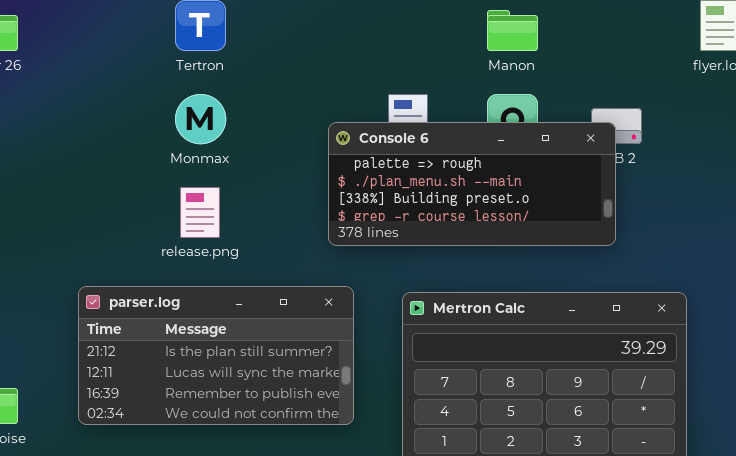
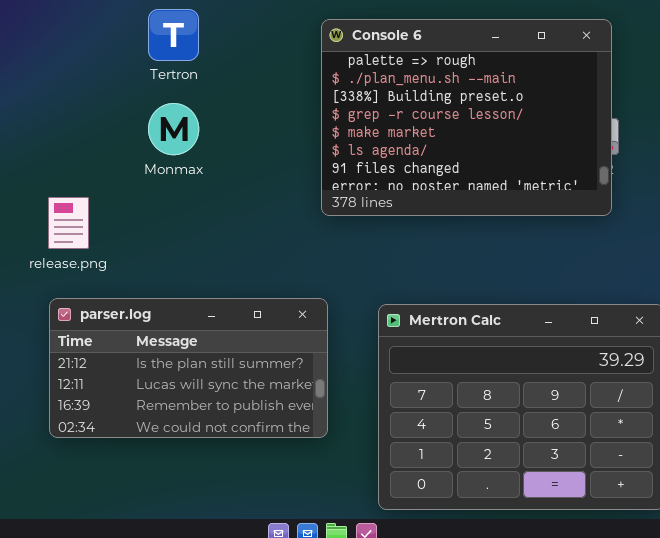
Console 6: [328,122,616,246] -> [321,19,612,216], moved, resized
release.png: [180,187,220,238] -> [48,197,89,249], moved

